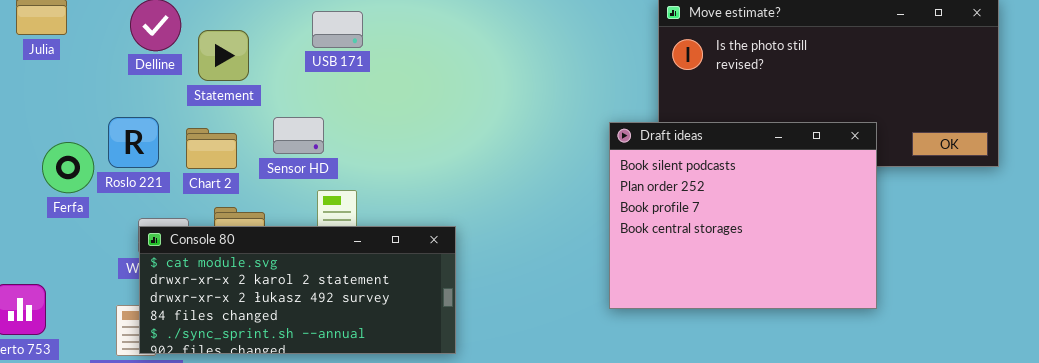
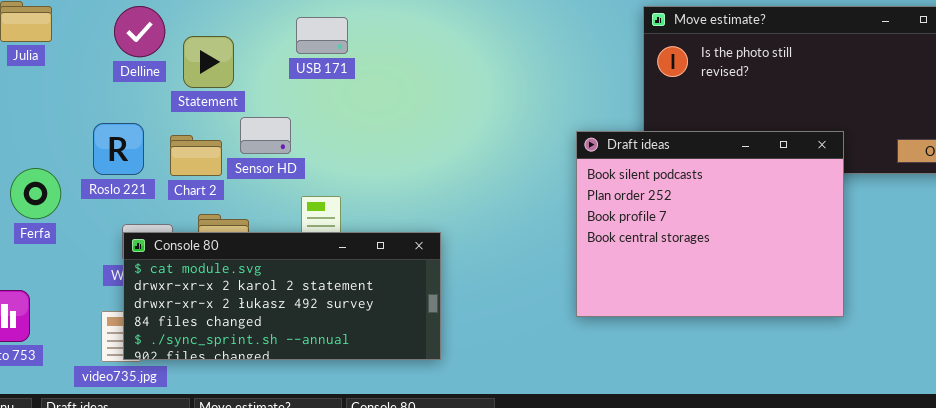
Sensor HD: [273,117,324,154] -> [240,117,291,154], moved
Draft ideas: [609,122,877,309] -> [576,131,844,317], moved
Ferfa: [42,142,94,193] -> [10,168,61,219], moved

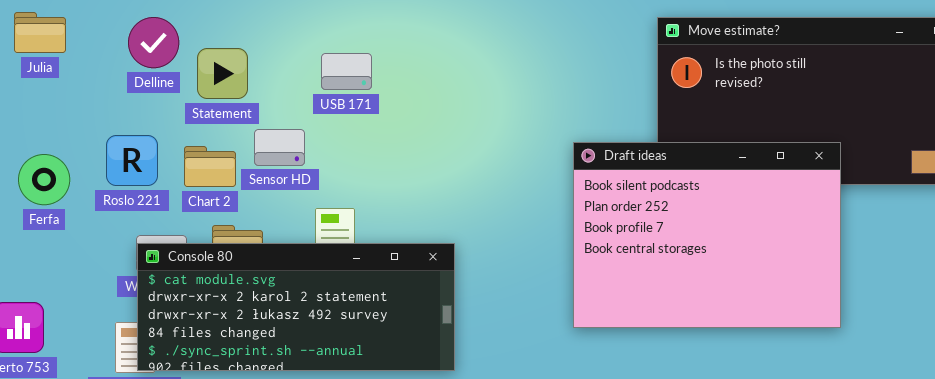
USB 171: [296,17,348,54] -> [321,53,372,90], moved
Draft ideas: [576,131,844,317] -> [573,142,841,328], moved
Ferfa: [10,168,61,219] -> [18,154,70,205], moved

